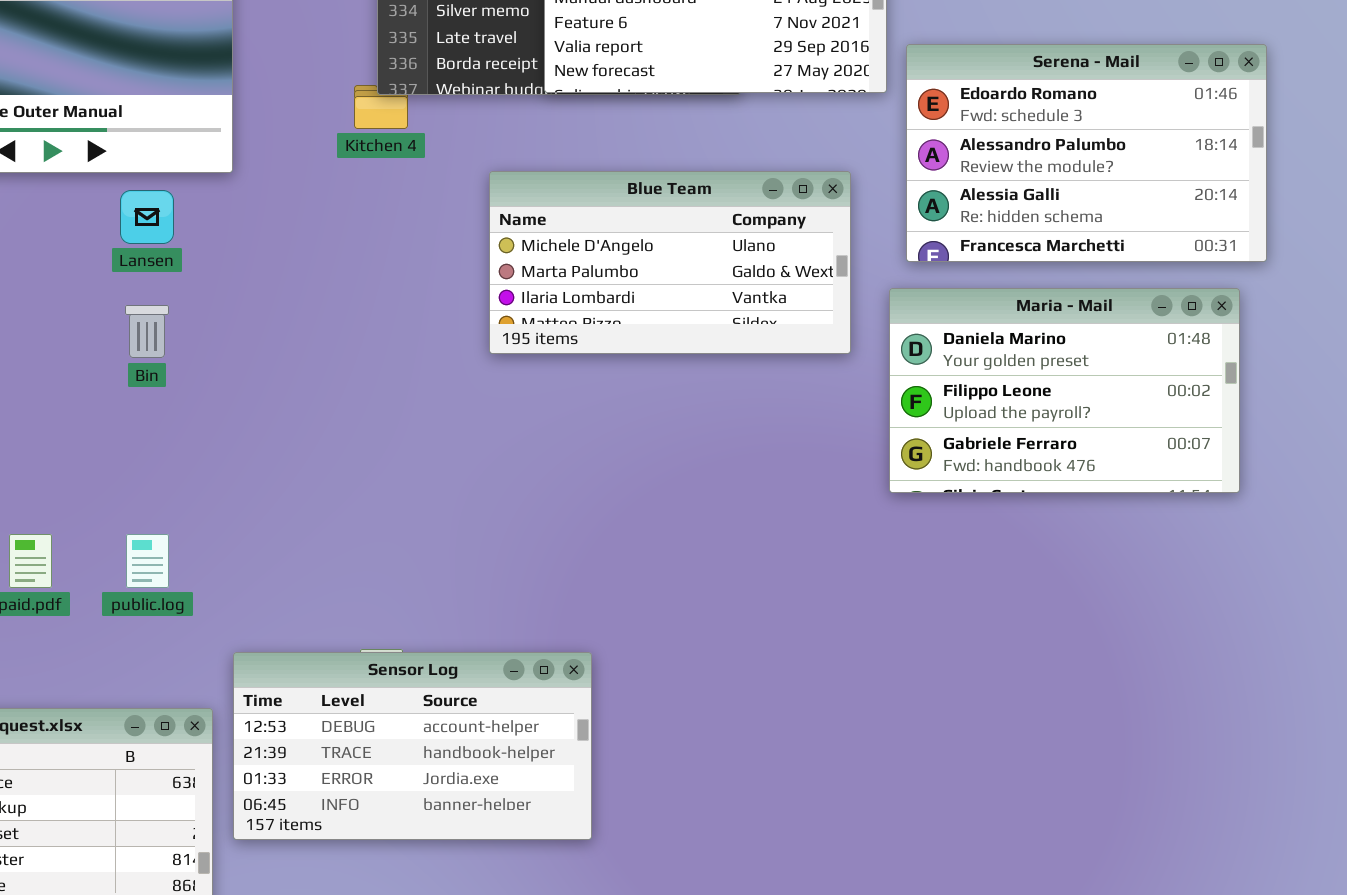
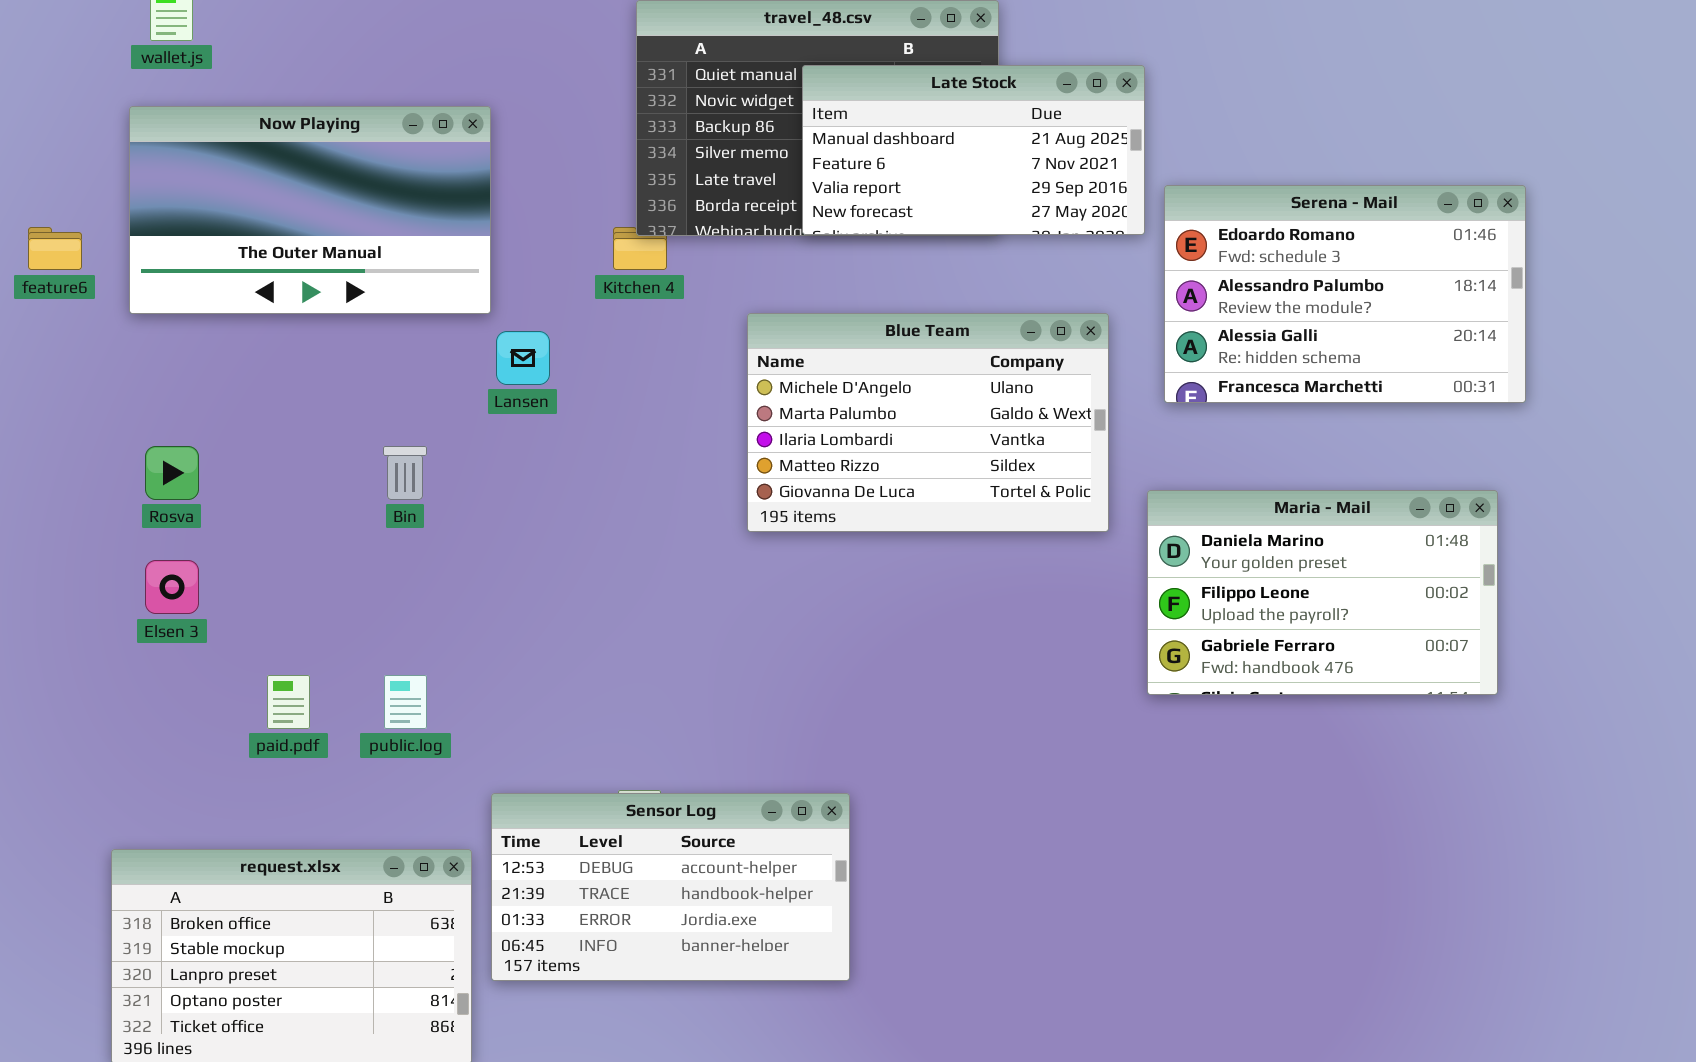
Blue Team: [489,171,851,354] -> [747,313,1109,532], resized
Lansen: [120,190,174,244] -> [496,331,550,385], moved
Maria - Mail: [889,288,1240,493] -> [1147,490,1498,695], moved

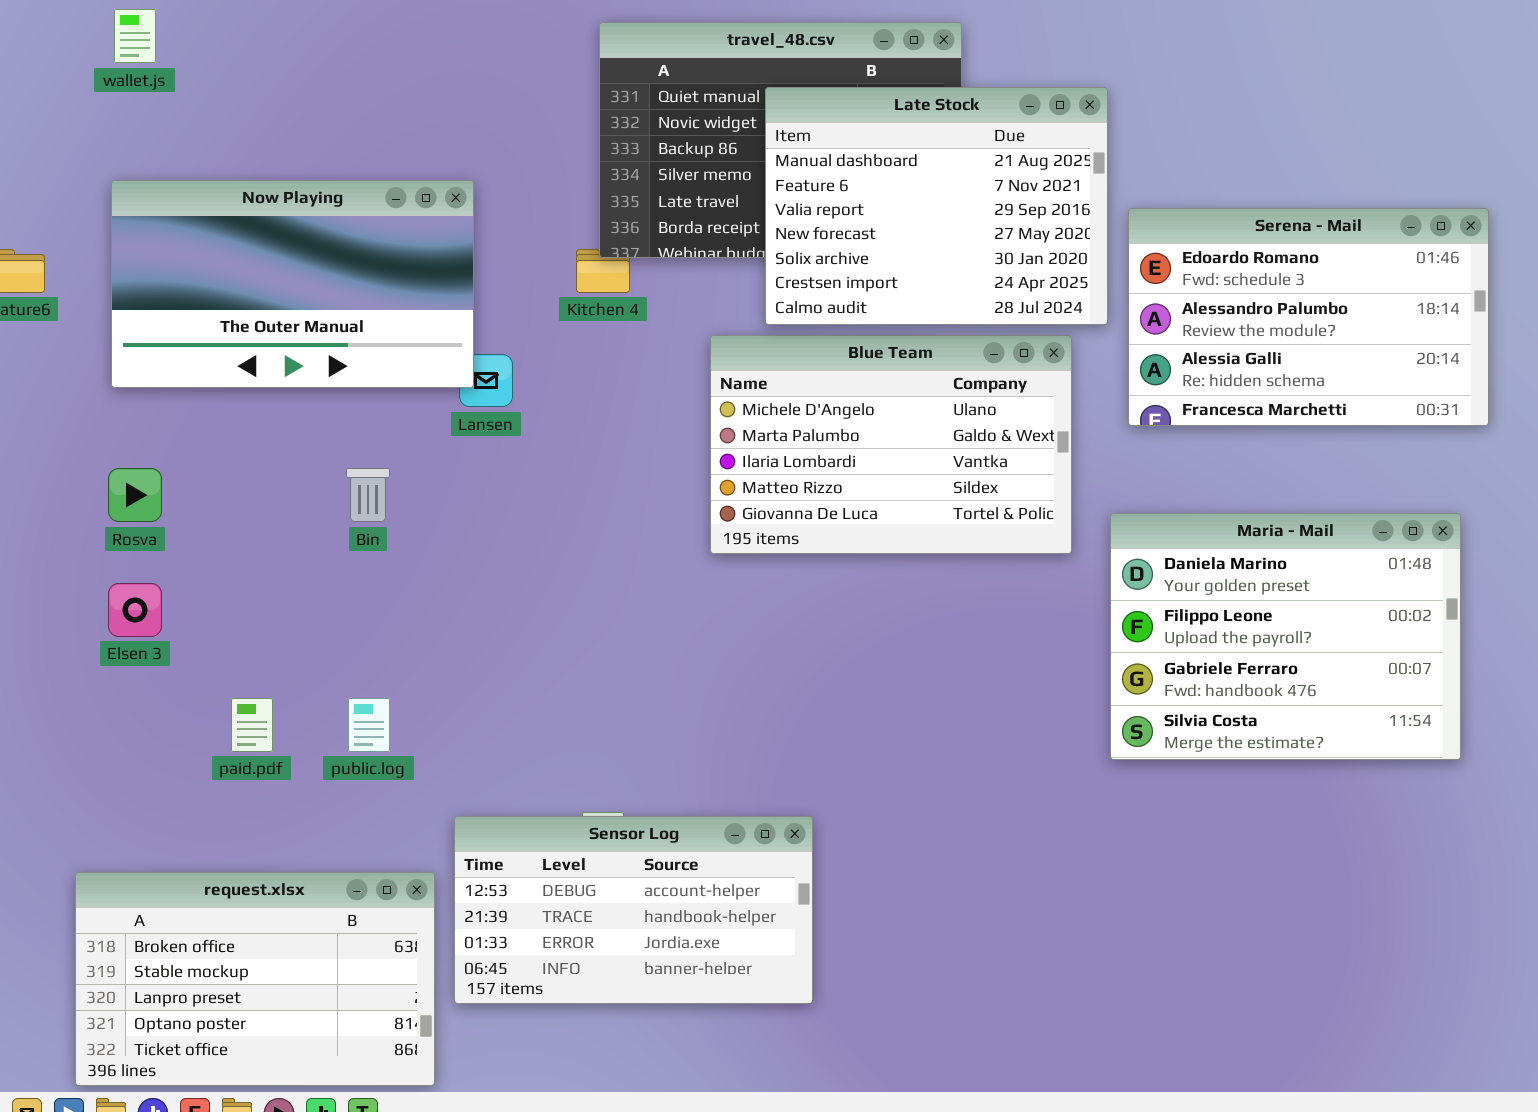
Late Stock: [802,65,1145,235] -> [765,87,1108,325], resized
Now Playing: [129,106,491,314] -> [111,180,474,388], moved
Maria - Mail: [1147,490,1498,695] -> [1110,513,1461,760], resized

